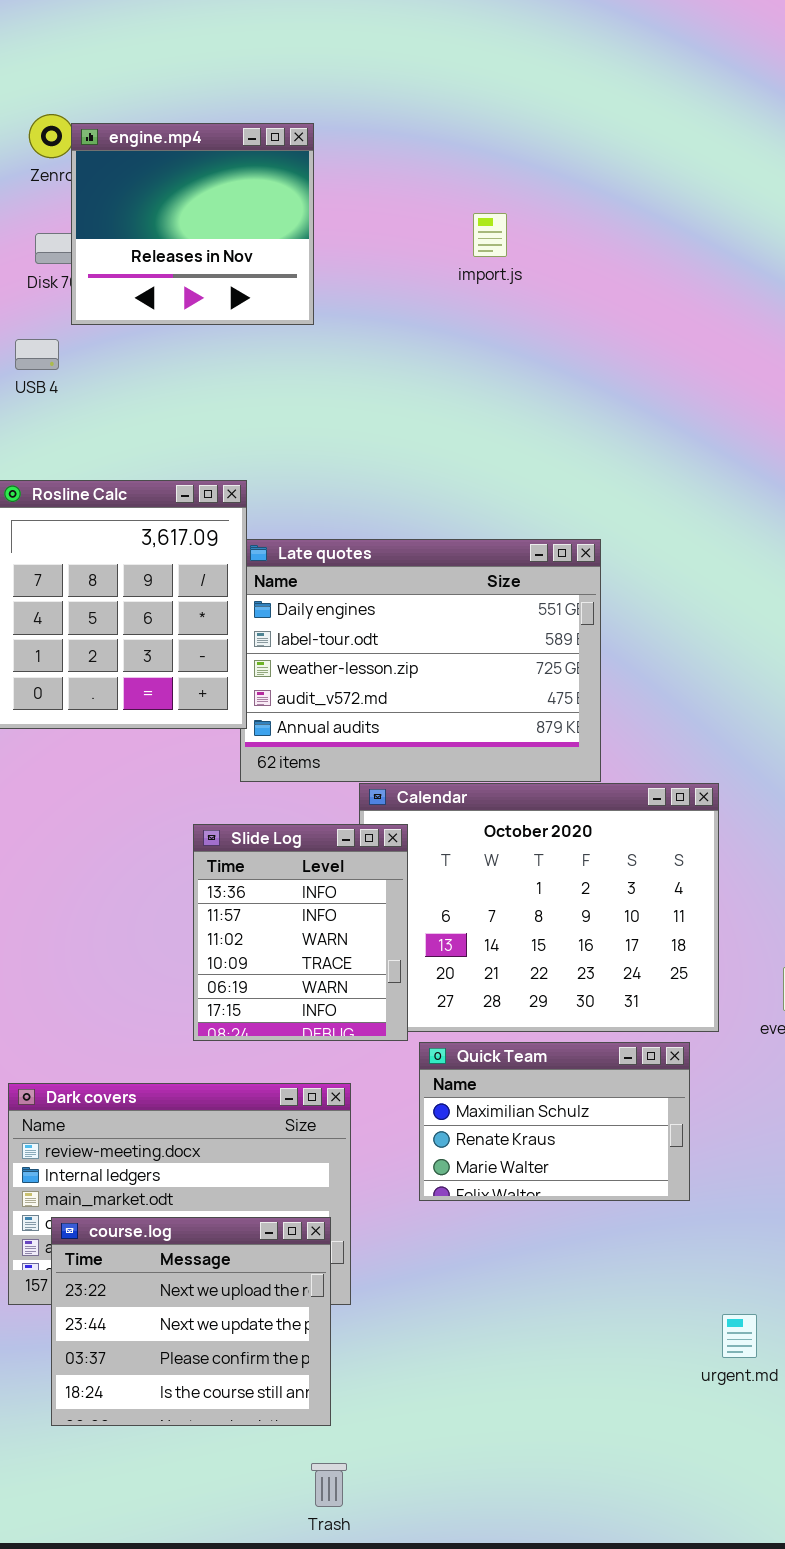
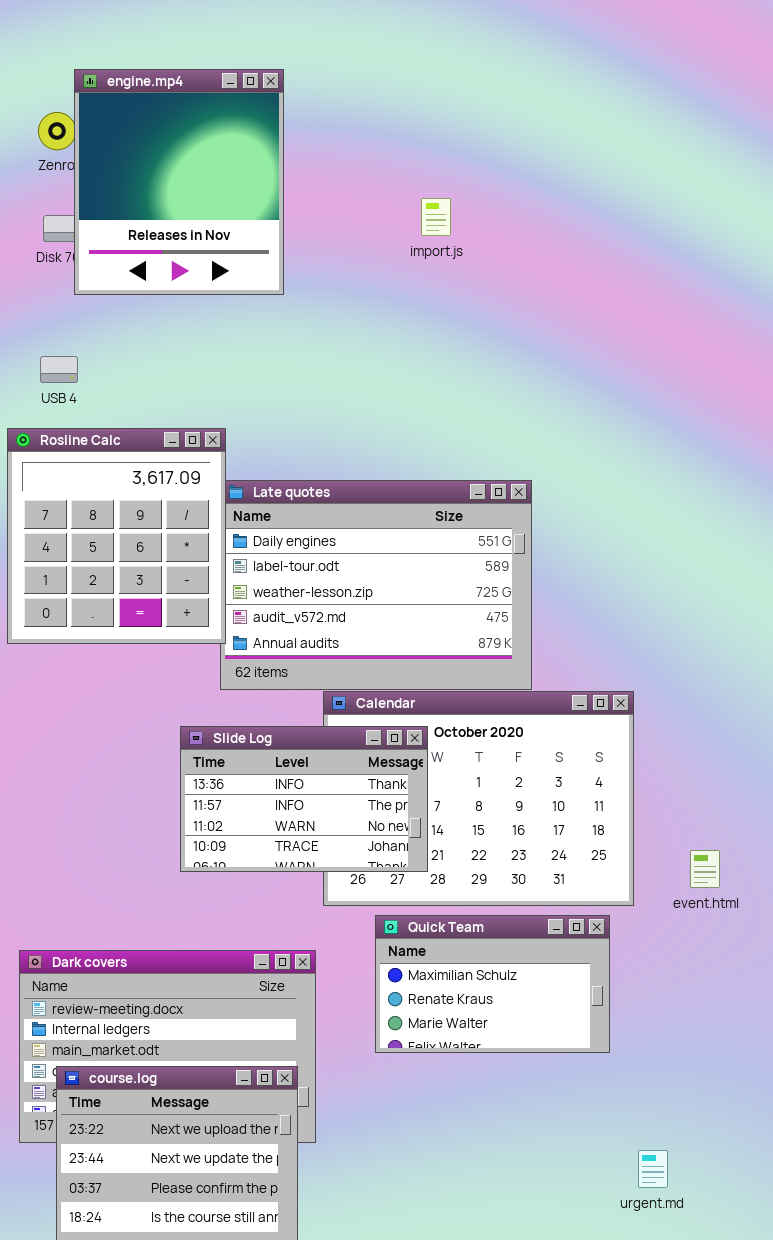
engine.mp4: [71,123,314,325] -> [74,69,284,295], resized
USB 4: [15,339,59,370] -> [40,356,78,383], moved
Slide Log: [193,824,408,1041] -> [180,726,428,872], resized

